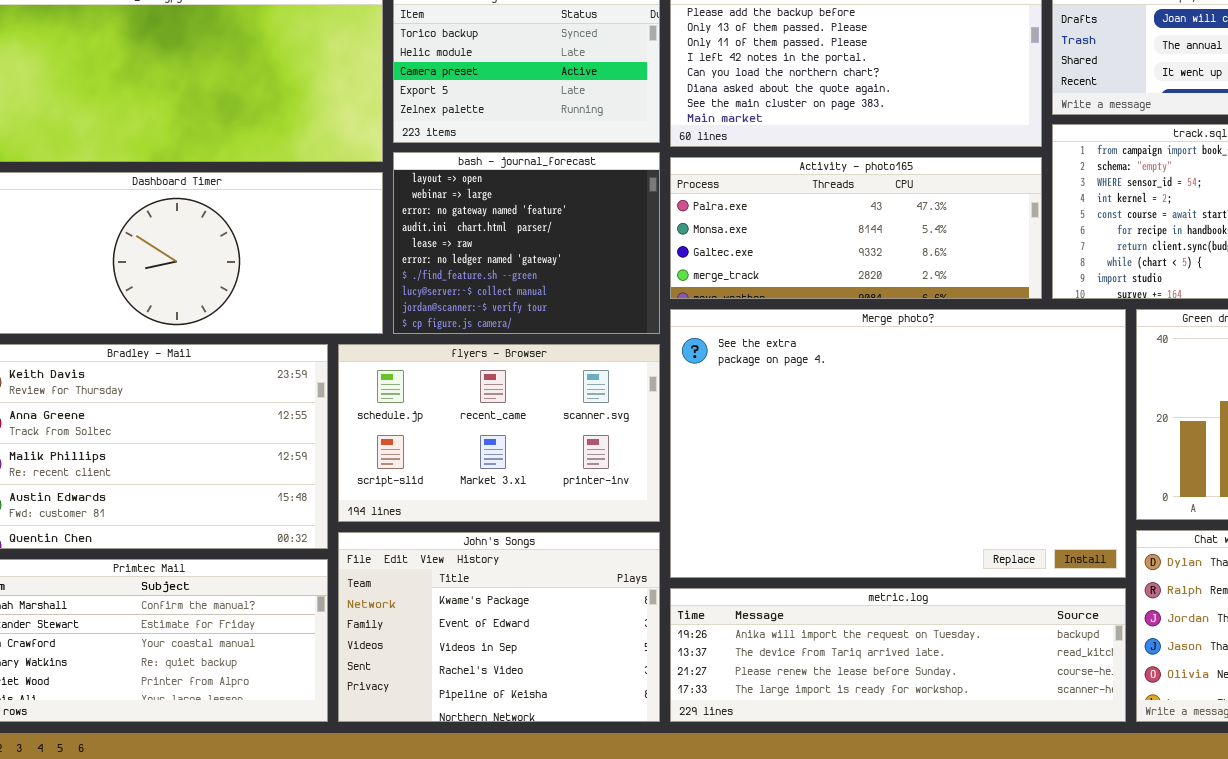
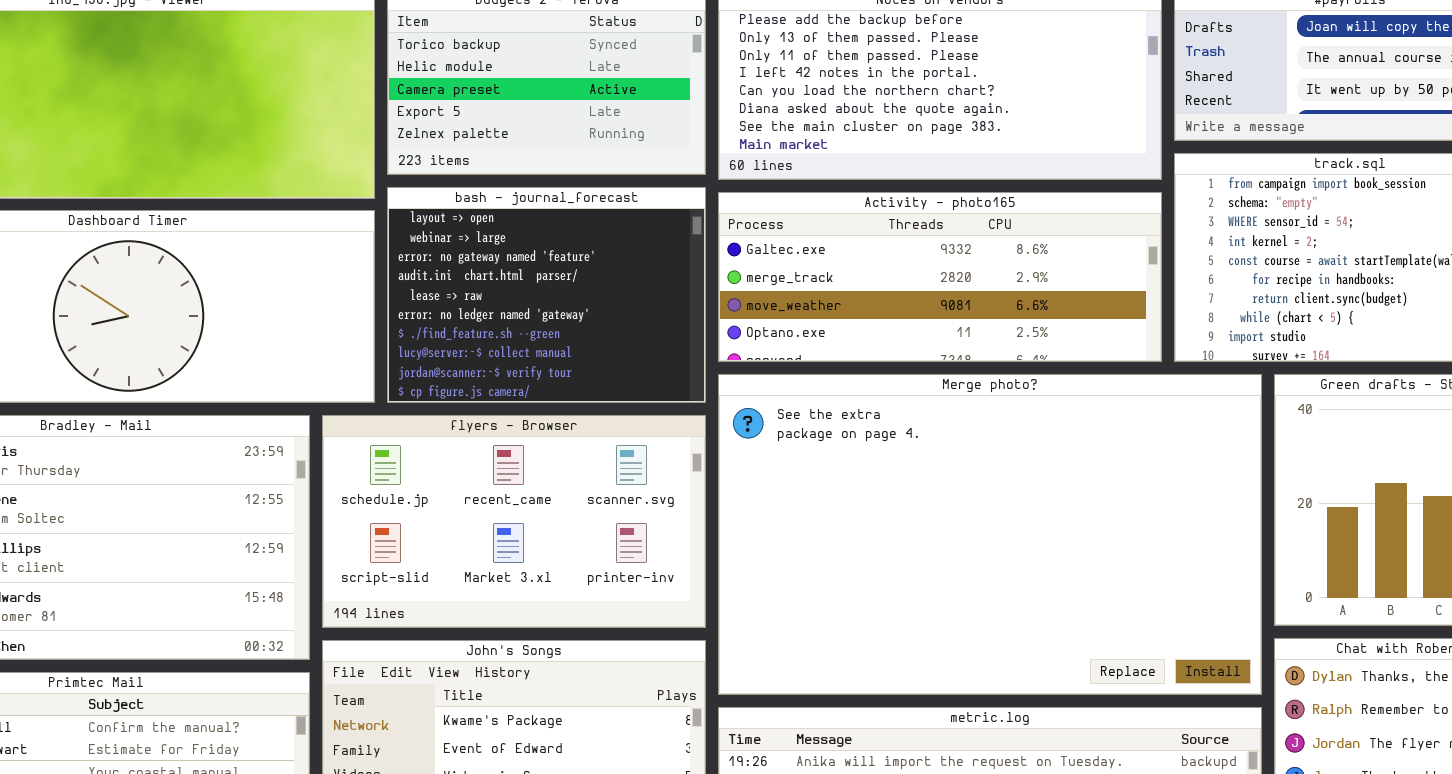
Activity - photo165: [670,157,1042,299] -> [718,192,1162,362], scrolled down 2 rows

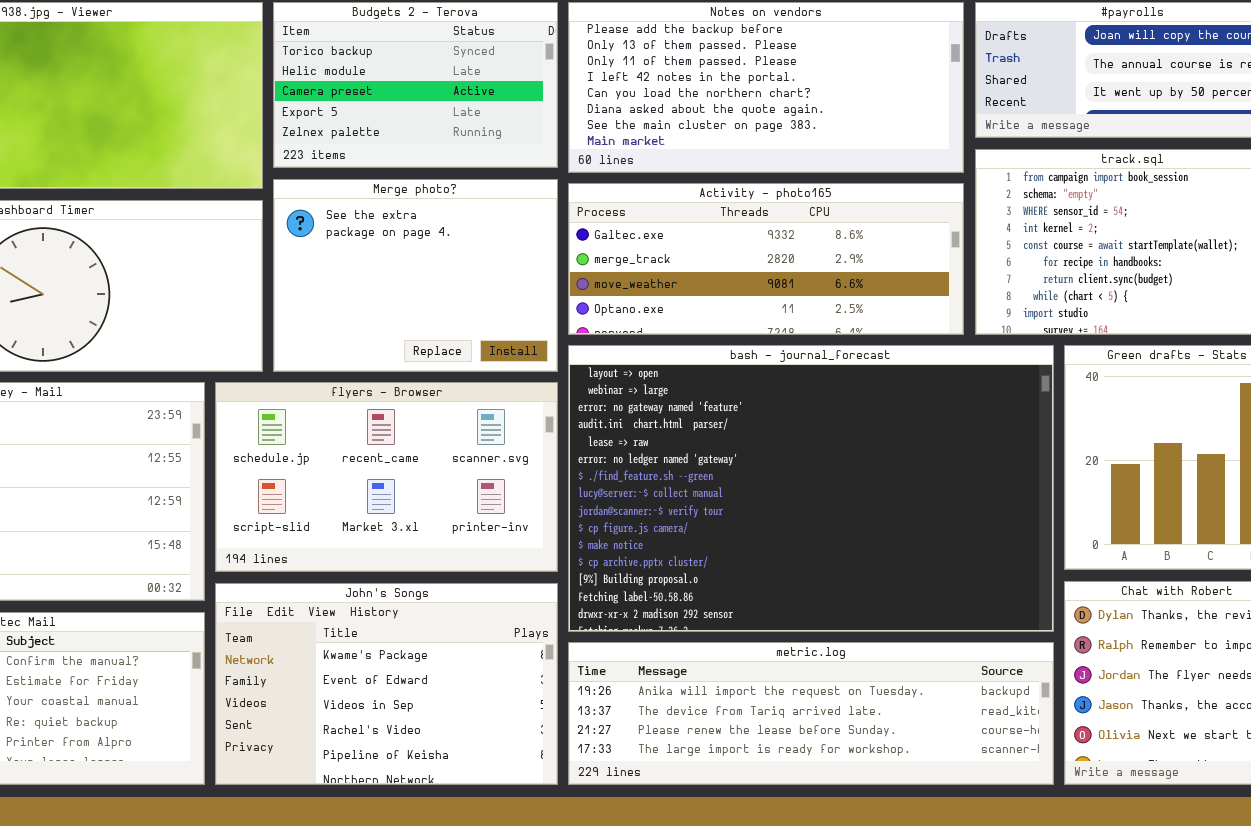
bash - journal_forecast: [387,187,706,403] -> [568,345,1054,632], moved, resized
Merge photo?: [718,374,1262,695] -> [273,179,558,372], moved, resized

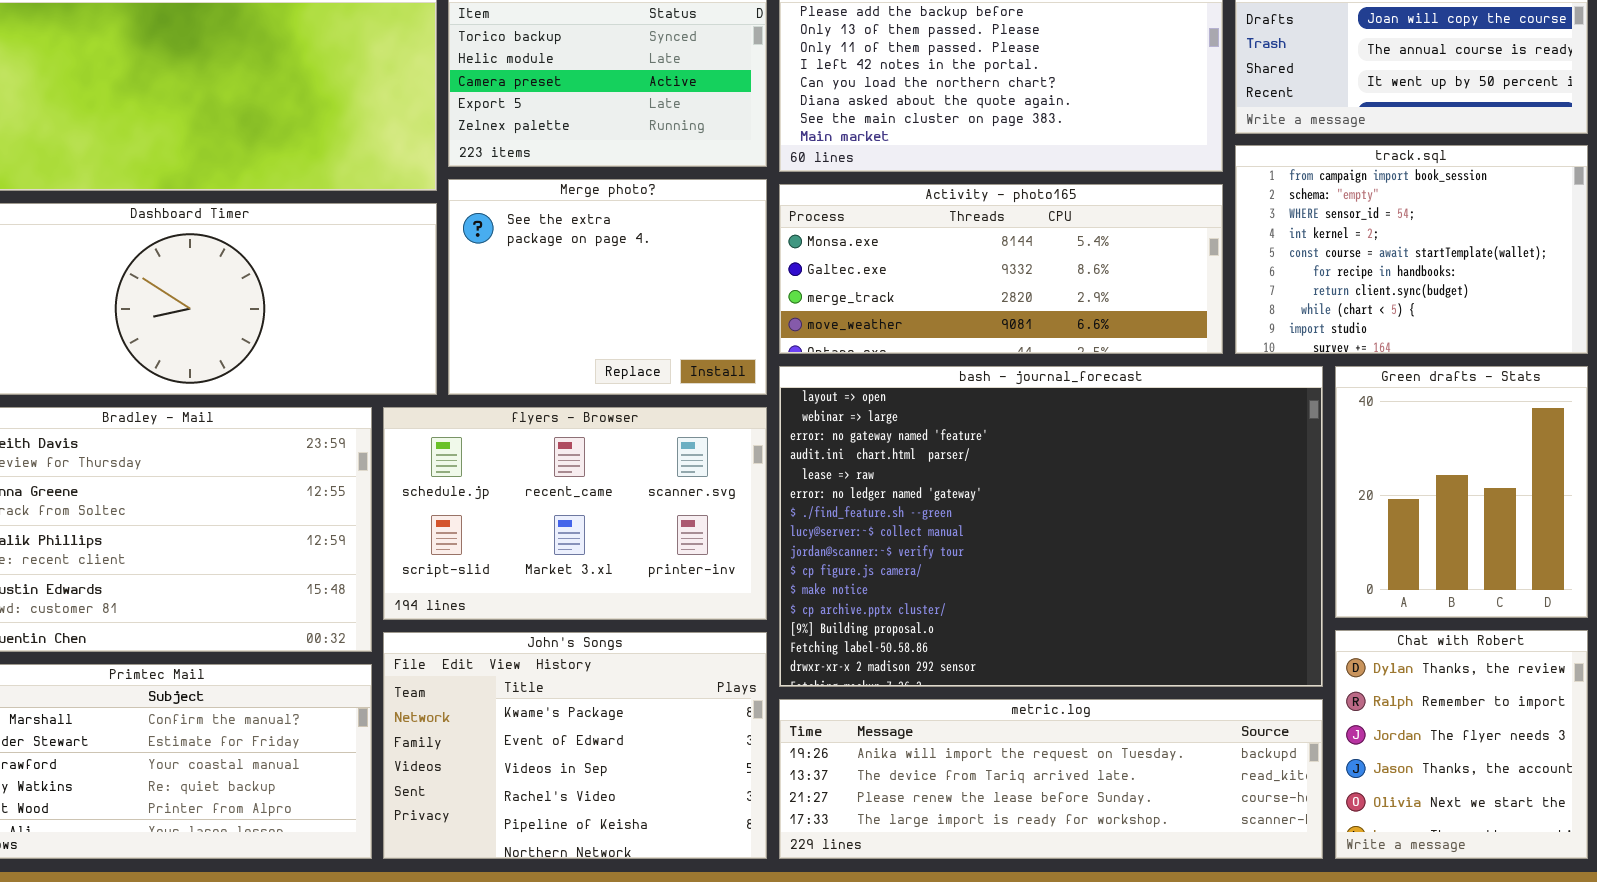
Activity - photo165: [568,183,964,335] -> [779,184,1223,354], scrolled up 1 row

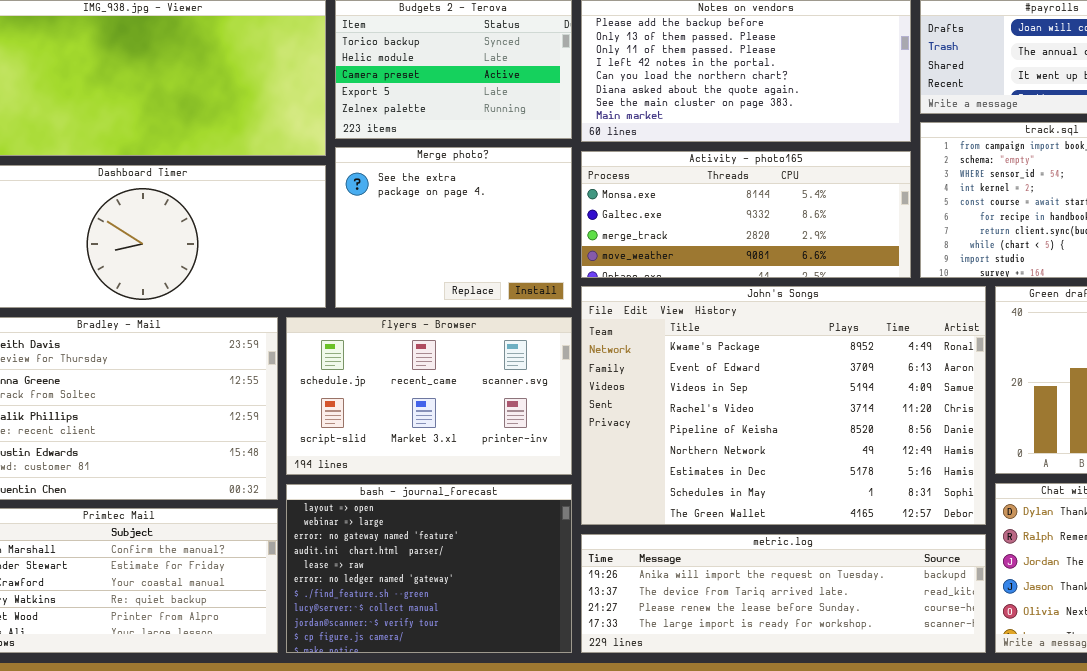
bash - journal_forecast: [779,366,1323,687] -> [286,484,572,653], moved, resized
John's Songs: [383,632,767,859] -> [581,286,986,525], moved, resized

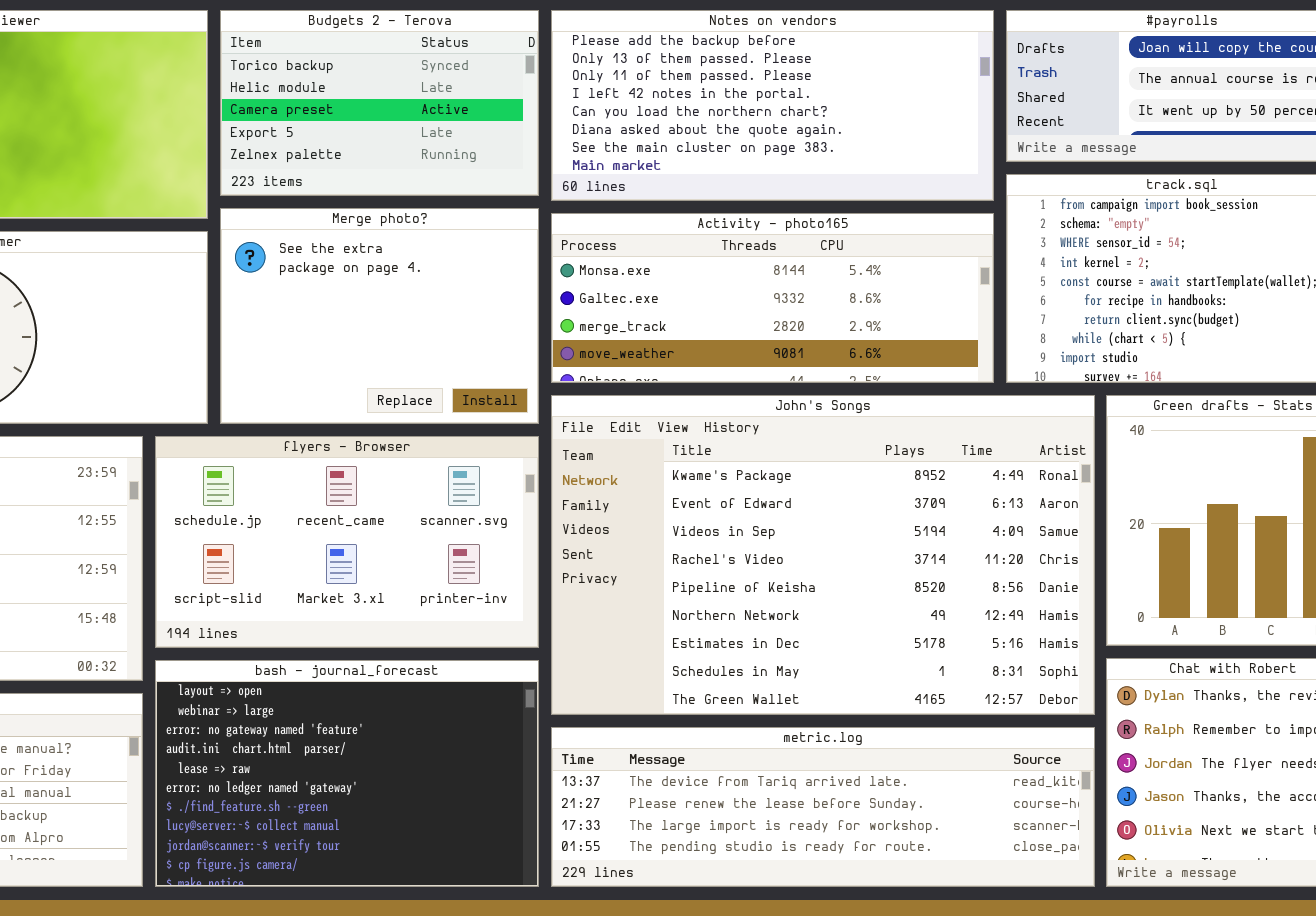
metric.log: [581,534,986,653] -> [551,727,1095,887], scrolled down 1 row

